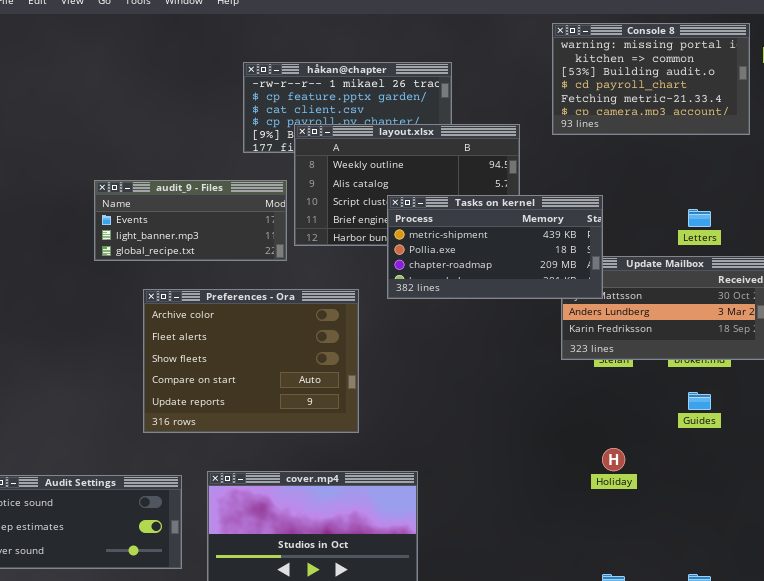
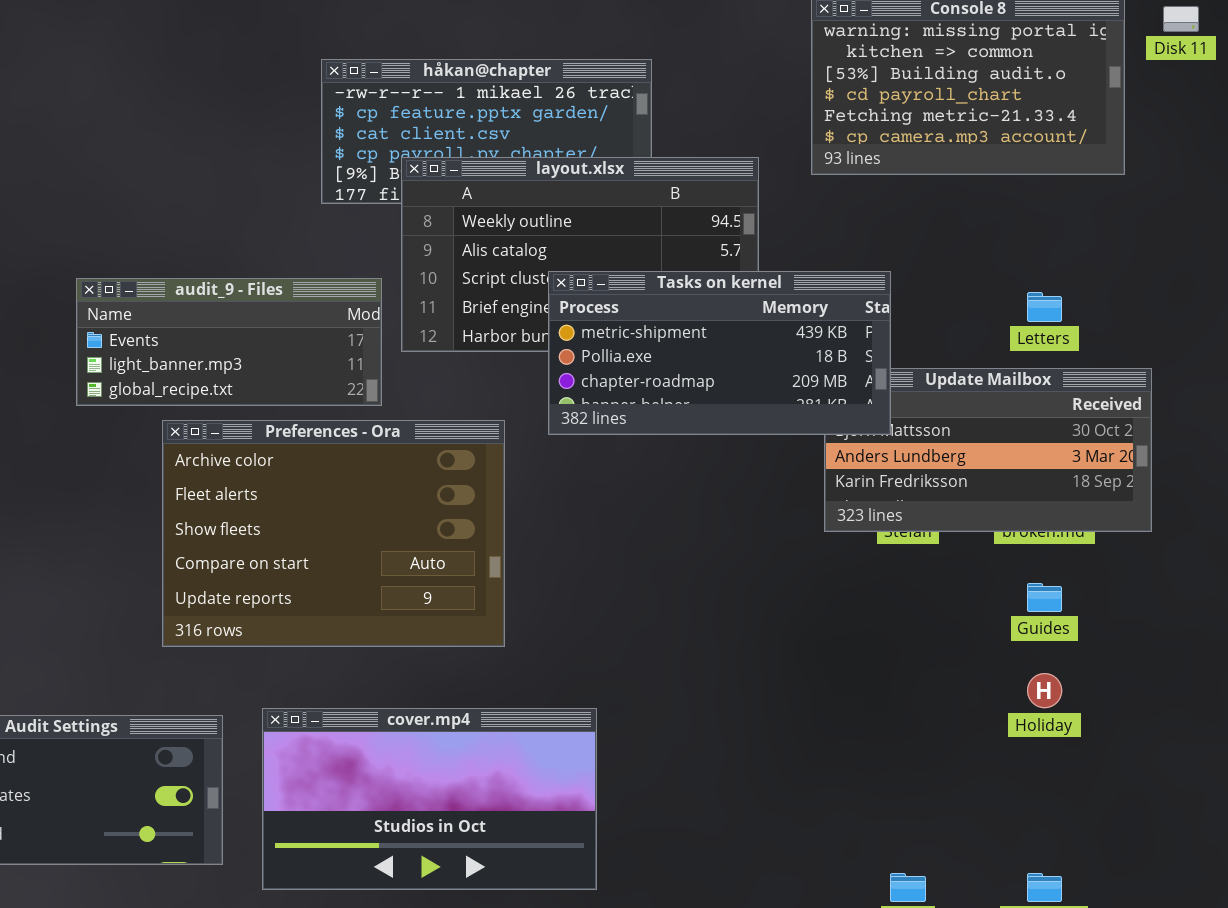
audit_9 - Files: [94,180,287,261] -> [76,278,382,406], moved
Holiday: [602,448,625,471] -> [1027,673,1062,708], moved

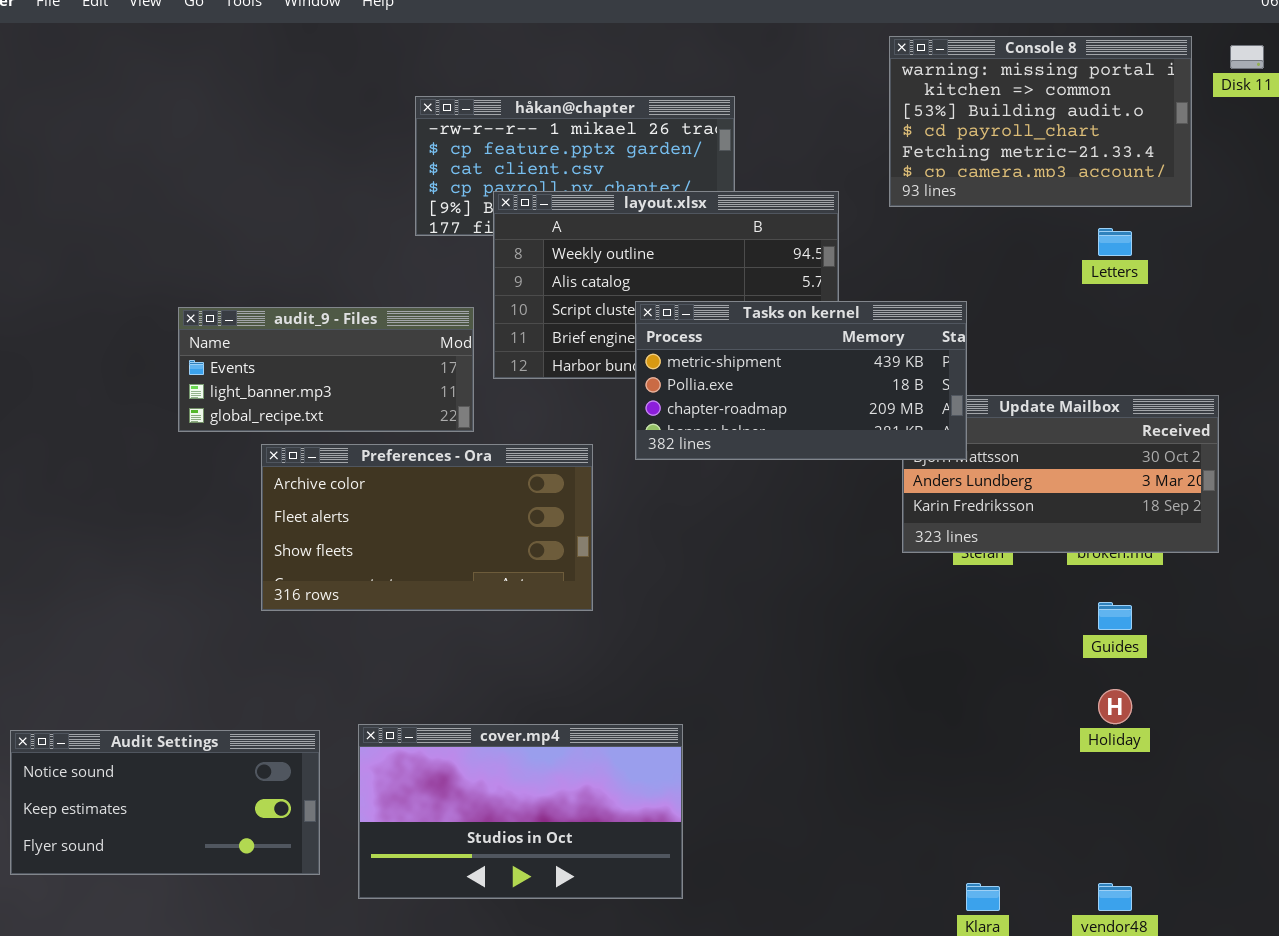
Letters: [1027,292,1062,322] -> [1098,228,1132,256], moved
Preferences - Ora: [162,420,505,647] -> [261,444,593,611], resized

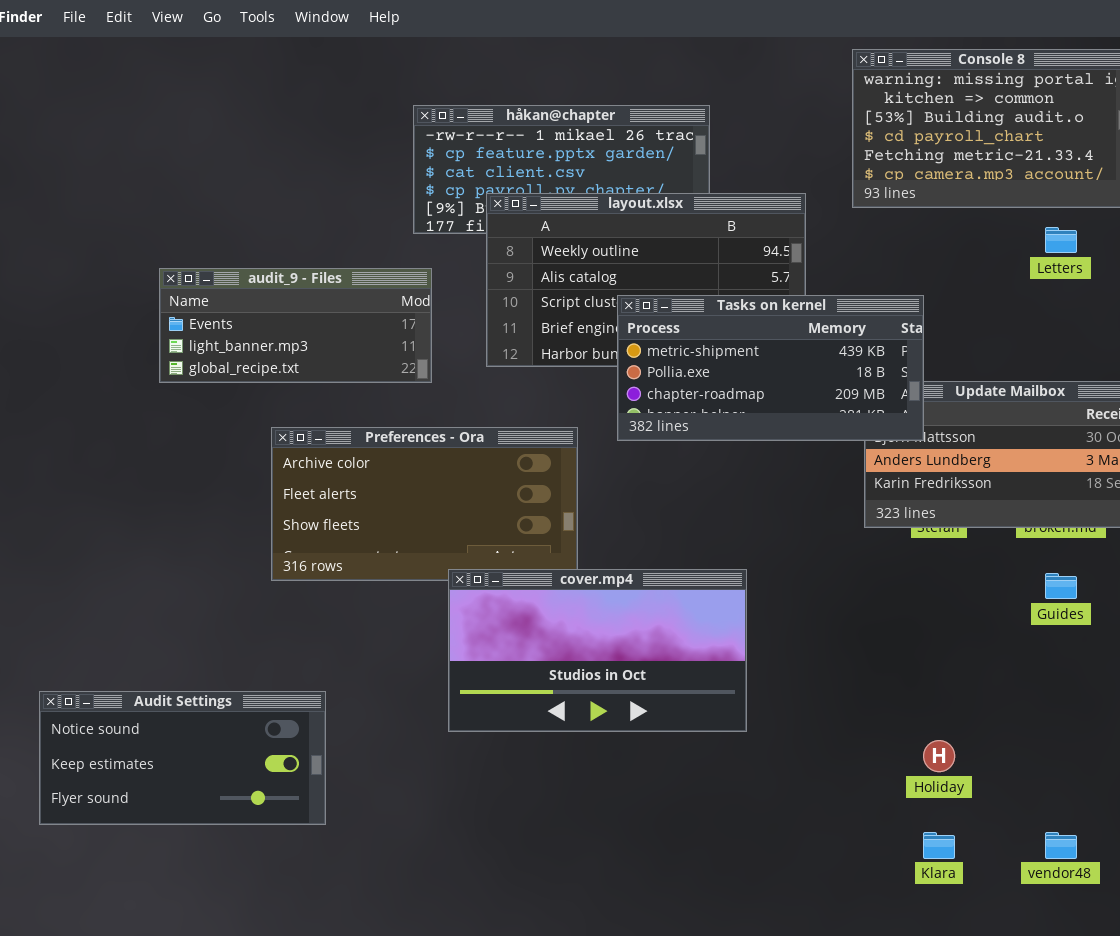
audit_9 - Files: [178,307,474,432] -> [159,268,432,383], moved
Holiday: [1098,689,1132,724] -> [923,740,955,772], moved
cover.mp4: [358,724,683,899] -> [448,569,747,732], moved

